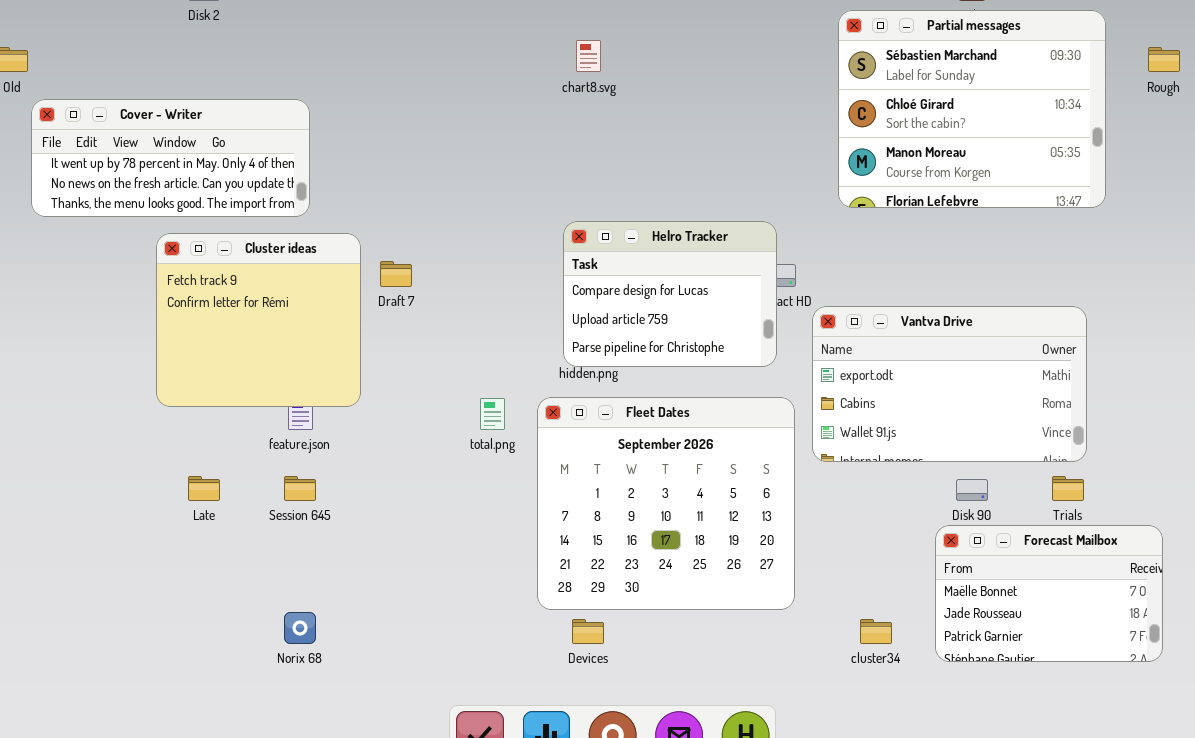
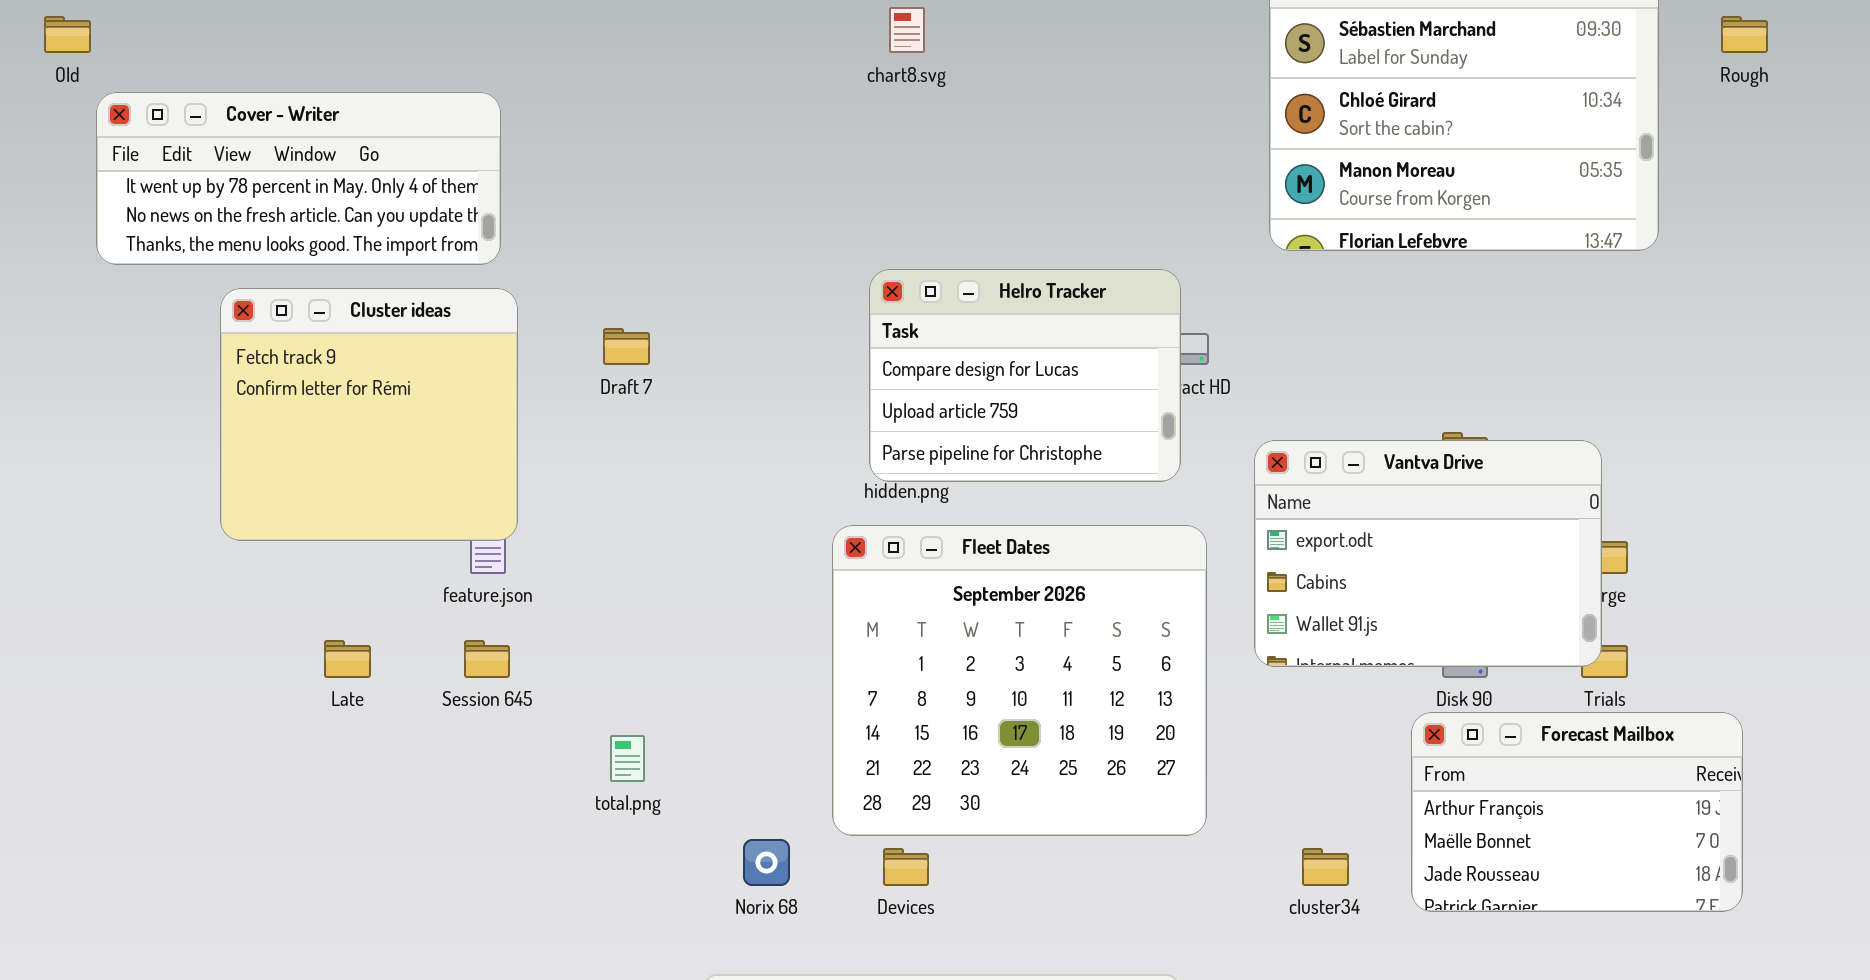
Cluster ideas: [156,233,361,407] -> [220,288,518,541], moved
Vantva Drive: [812,306,1087,462] -> [1254,440,1602,667], moved, resized
total.png: [480,398,505,430] -> [610,735,645,782], moved
Forecast Mailbox: [935,525,1163,662] -> [1411,712,1743,912], scrolled up 1 row
Norix 68: [284,612,316,644] -> [743,839,790,886], moved

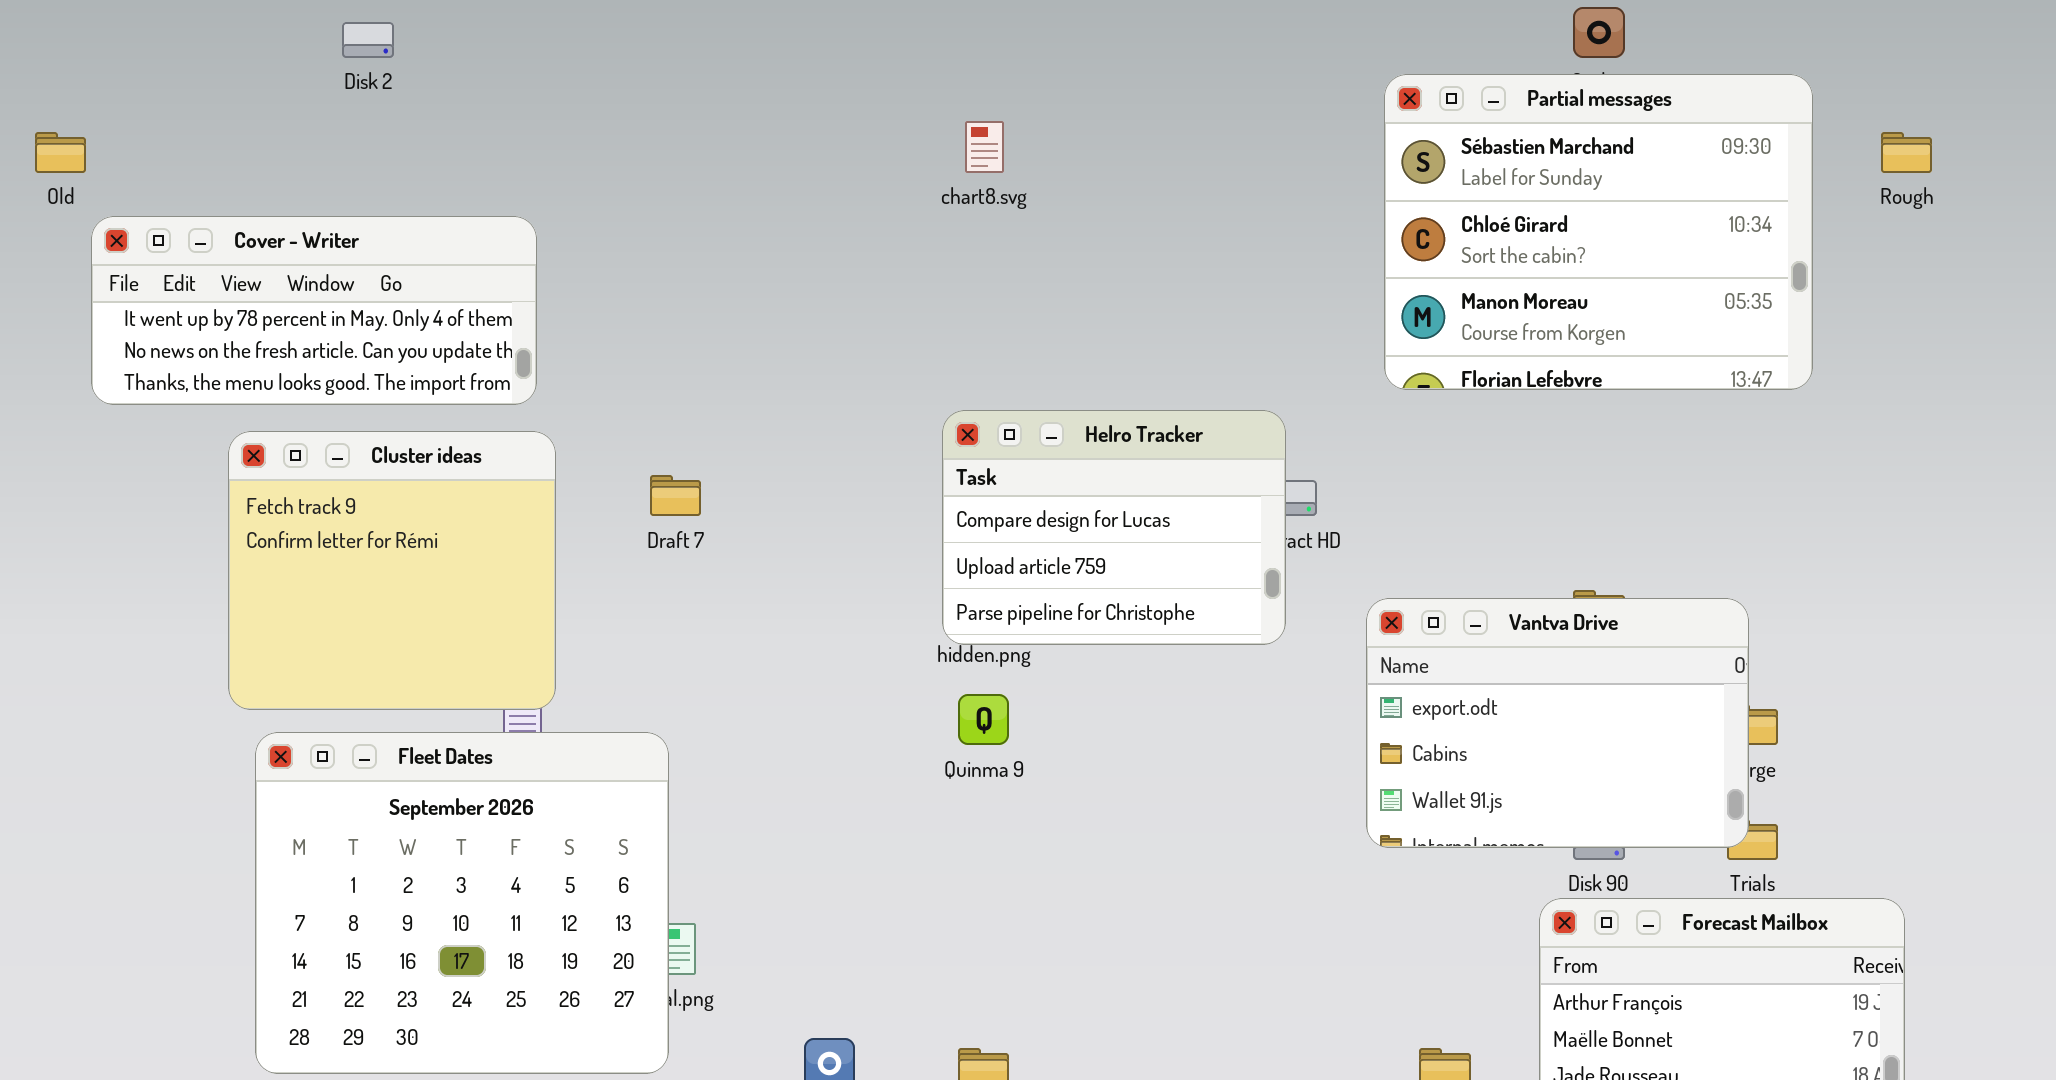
Fleet Dates: [832,525,1207,836] -> [255,732,669,1074], moved

